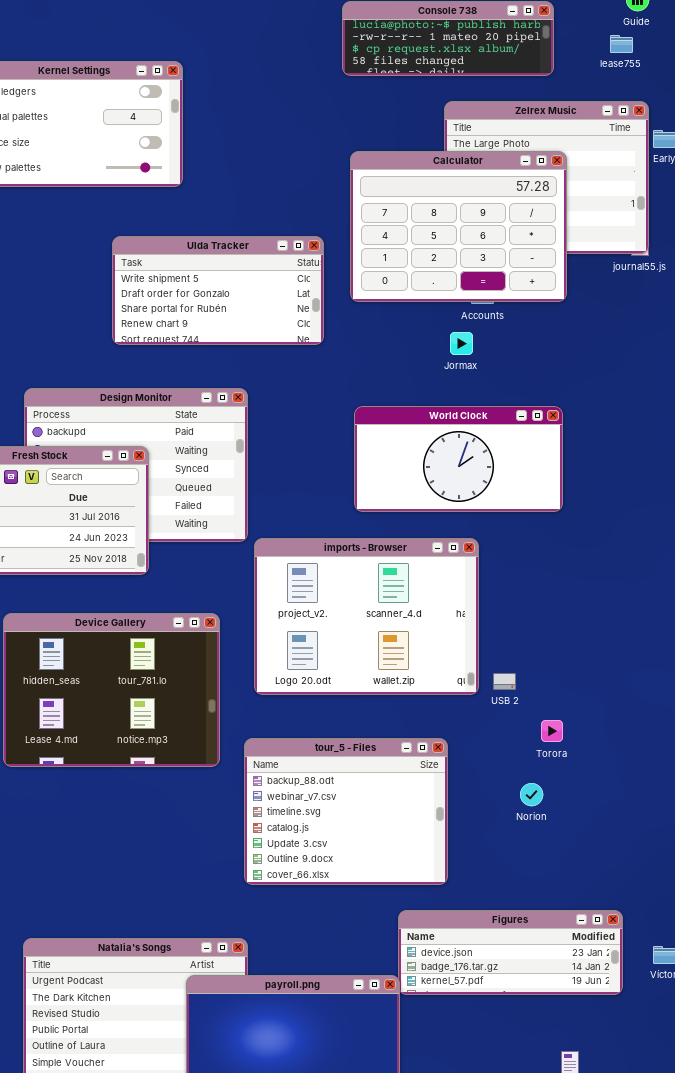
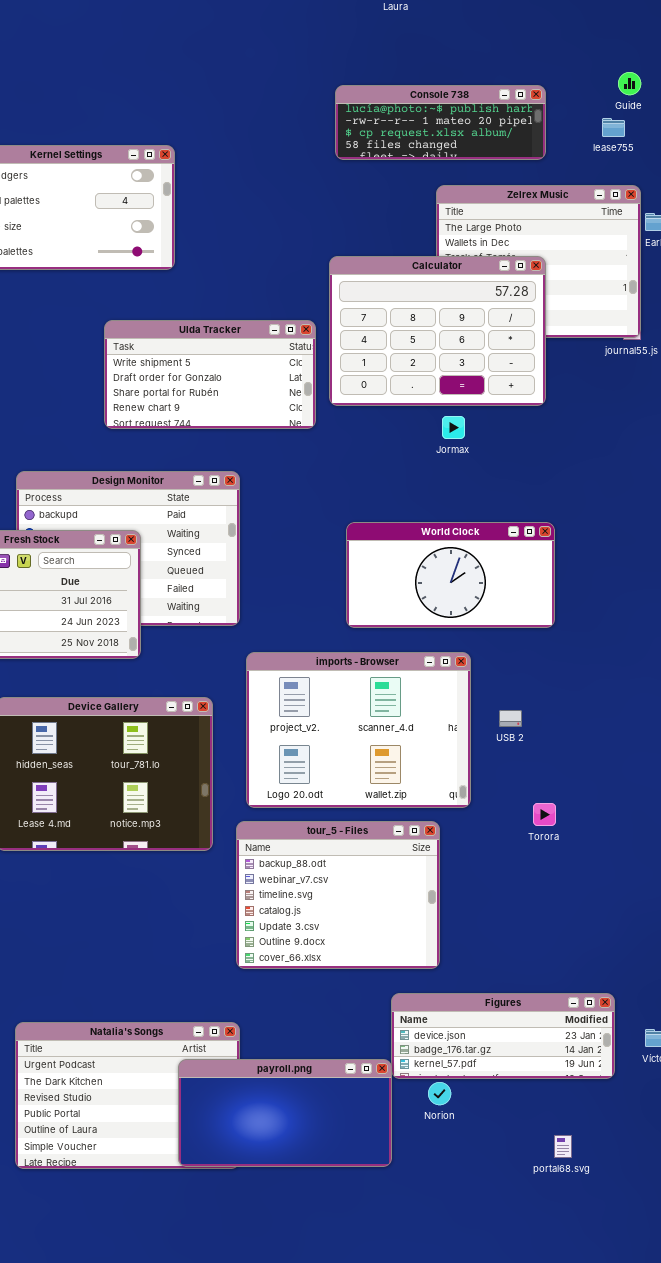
Calculator: [350,151,567,302] -> [329,256,546,406], moved
World Clock: [354,406,563,512] -> [346,522,555,628], moved
imports - Browser: [254,538,479,695] -> [246,652,471,808], moved
USB 2: [493,673,516,690] -> [499,710,522,727], moved
Norion: [520,783,543,806] -> [428,1082,451,1105], moved

